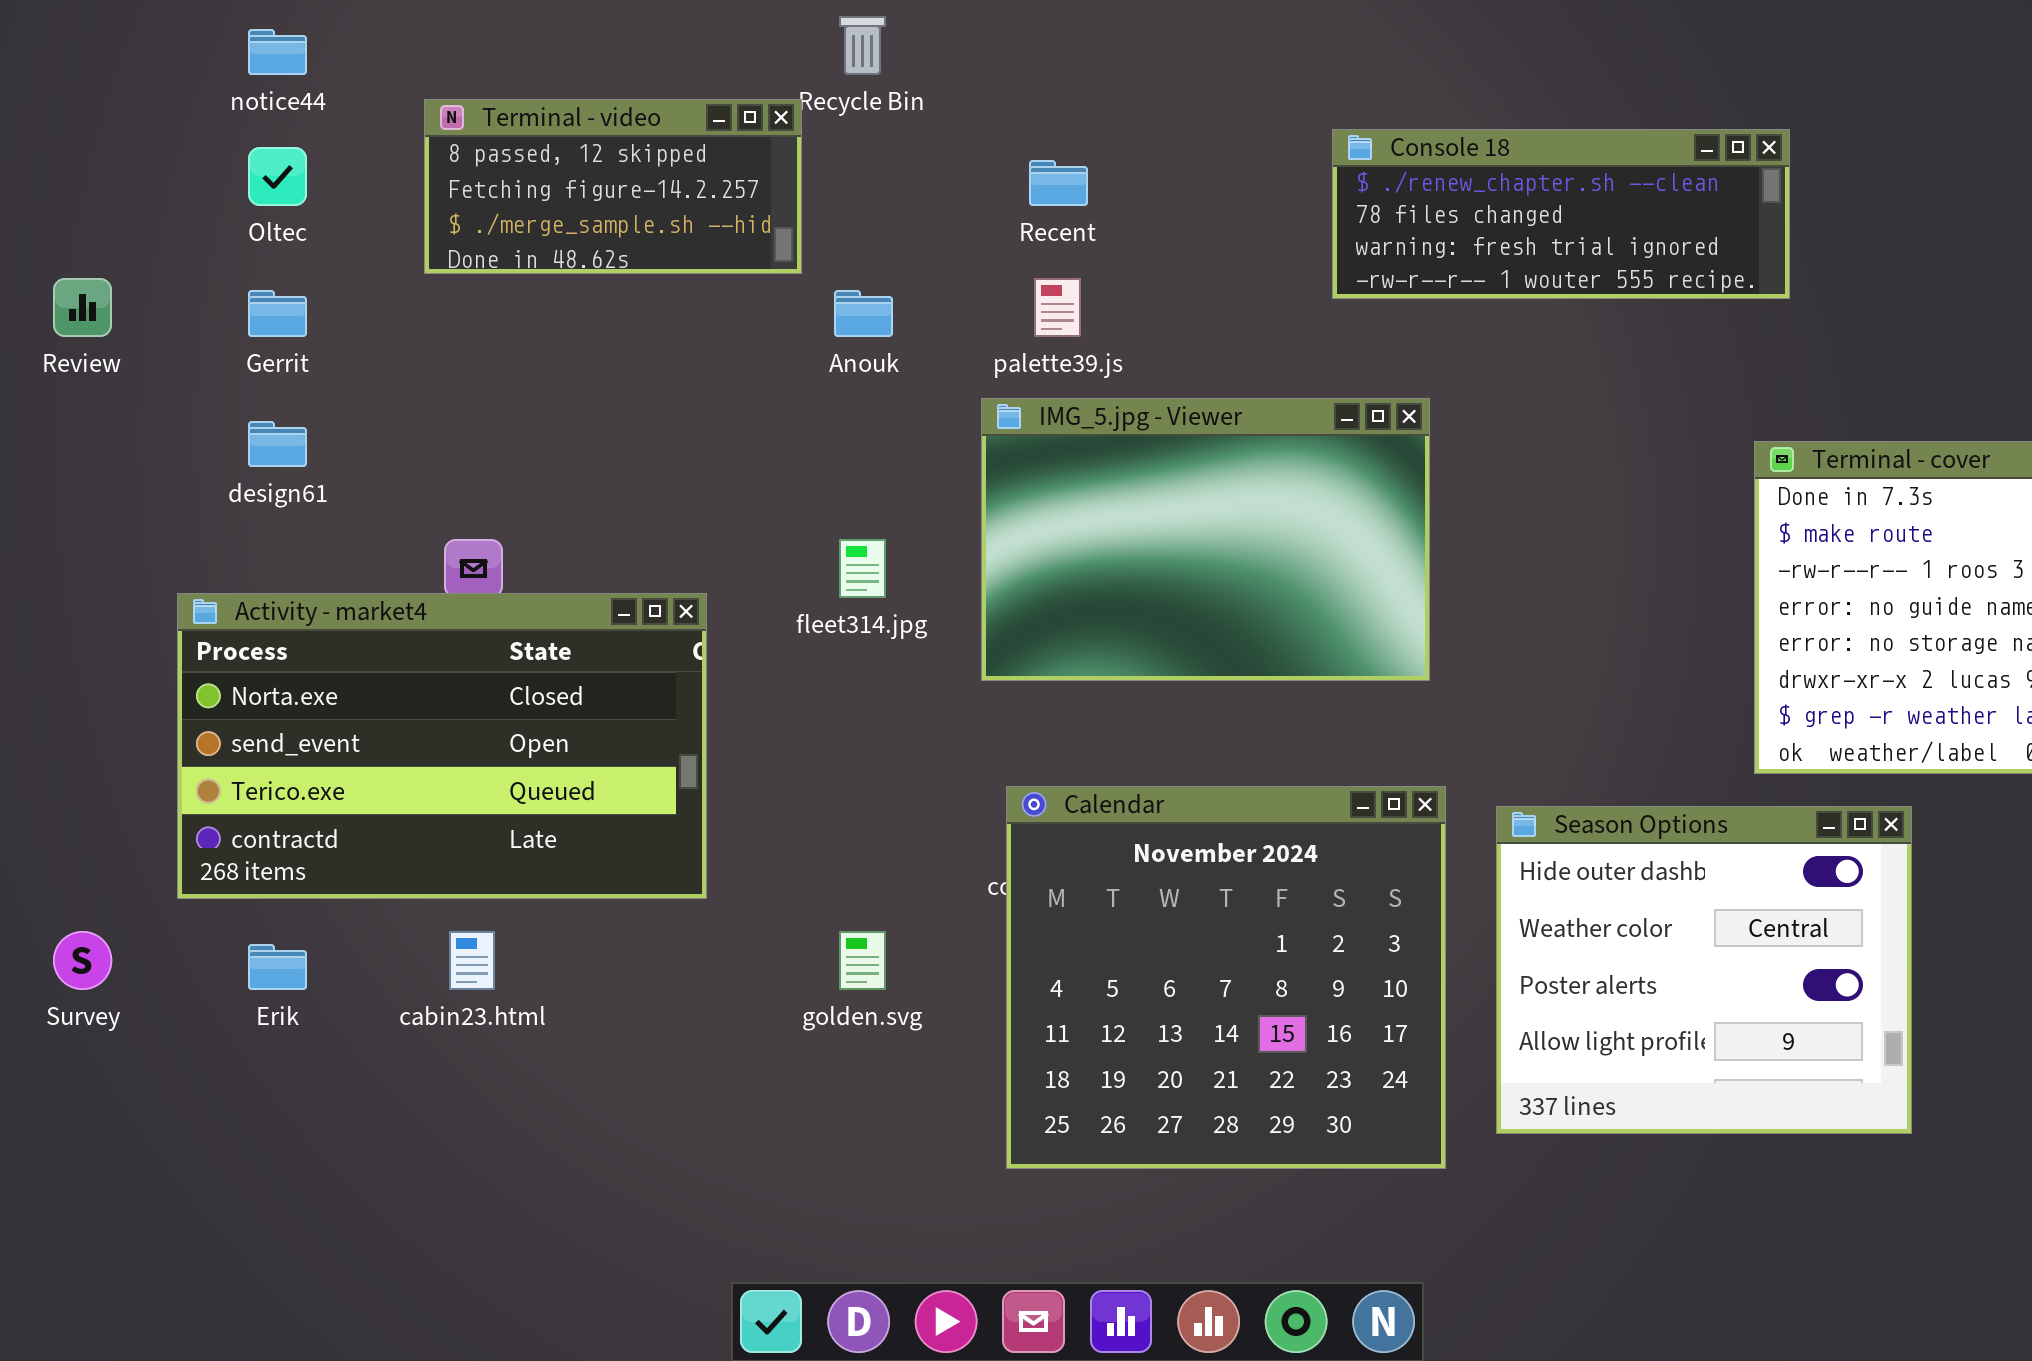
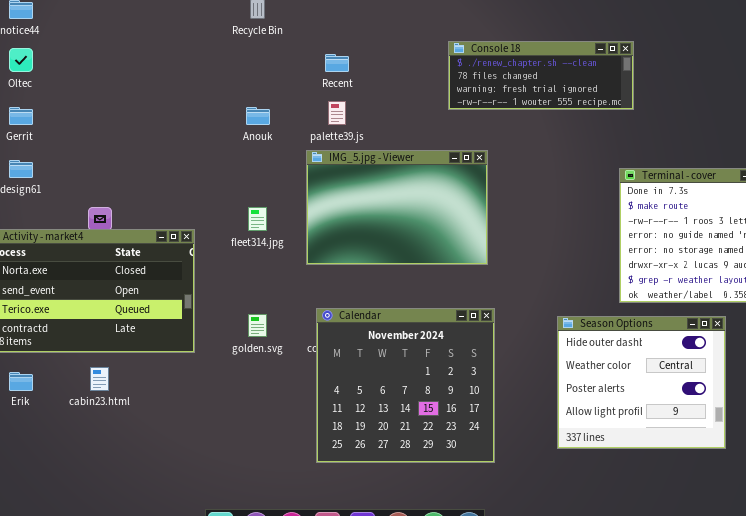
Terminal - video: [424,99,802,274] -> none, closed
Season Options: [1496,806,1912,1134] -> [557,316,726,449], moved
golden.svg: [839,931,886,990] -> [248,314,267,337], moved

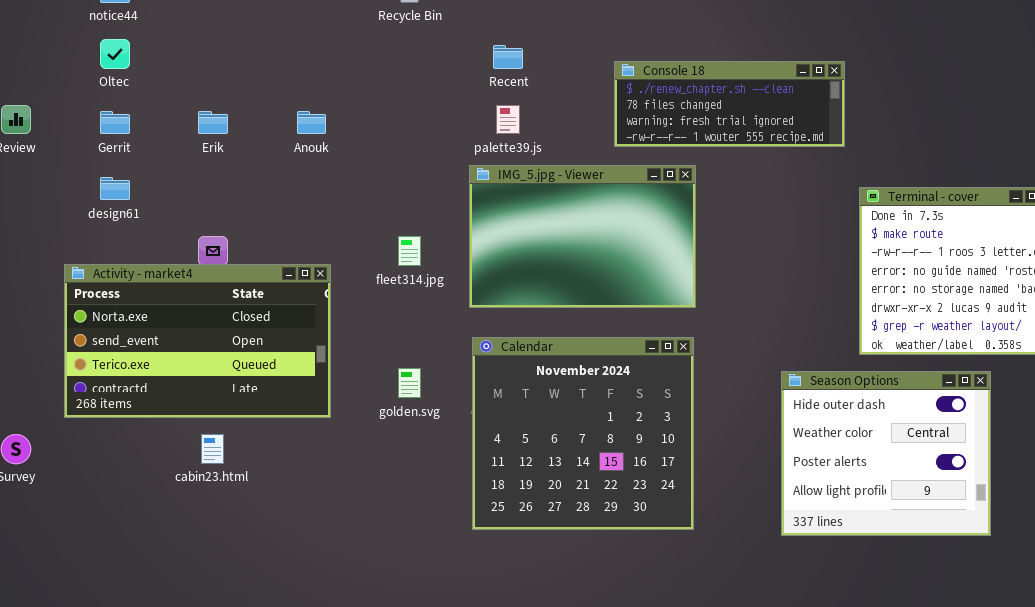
Console 18: [448,41,634,110] -> [614,61,845,147], moved
Anouk: [246,107,270,125] -> [297,111,326,134], moved
Calendar: [316,308,495,463] -> [472,337,694,530], moved
Erik: [9,372,33,391] -> [198,111,228,134], moved

